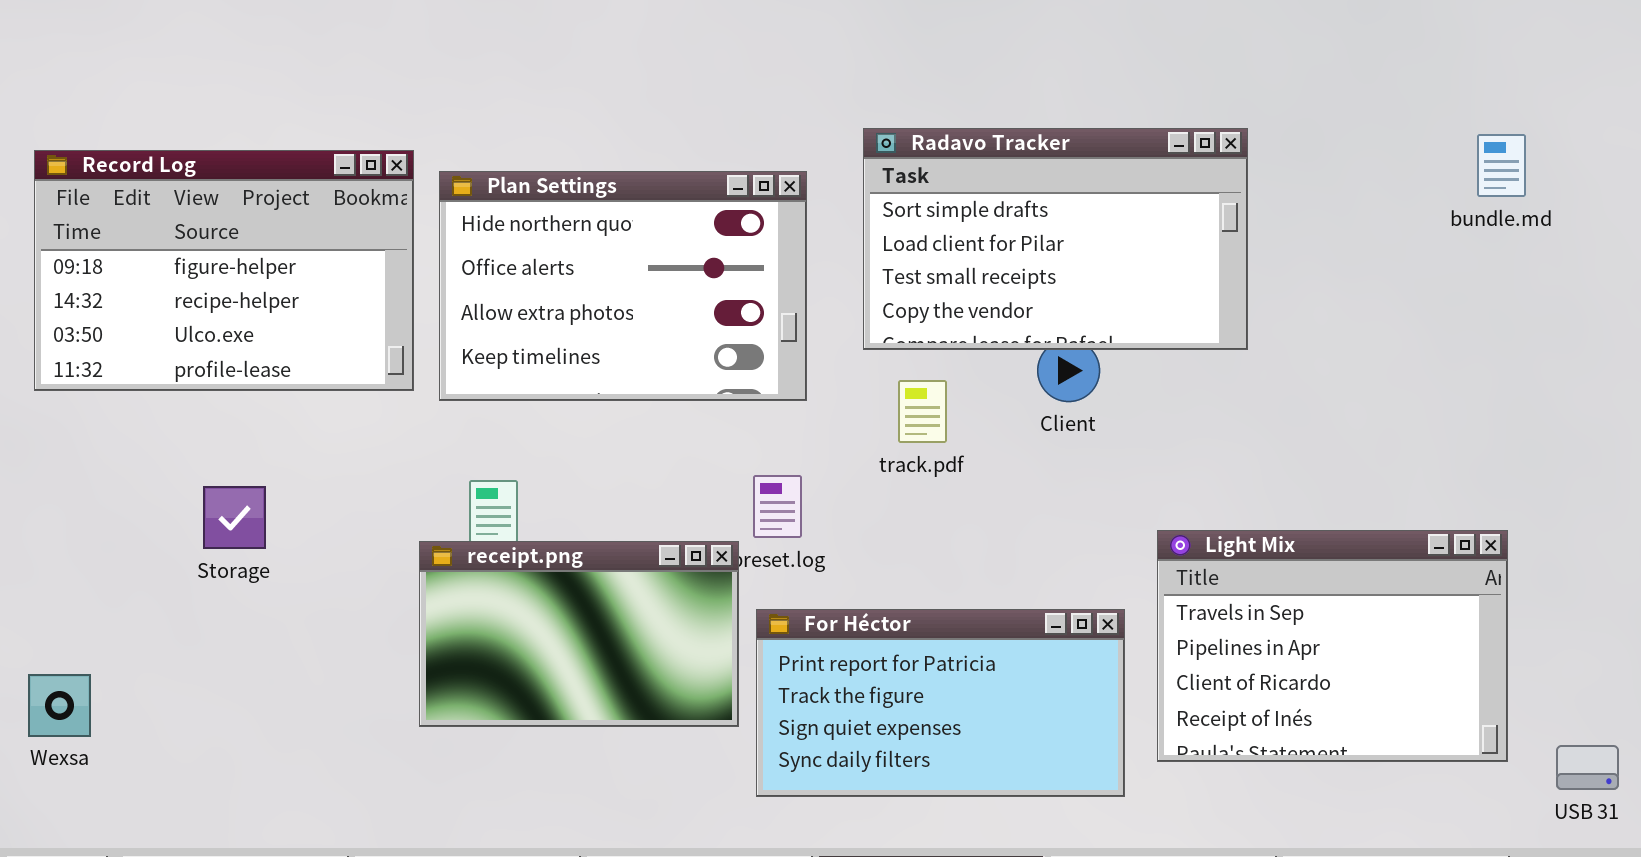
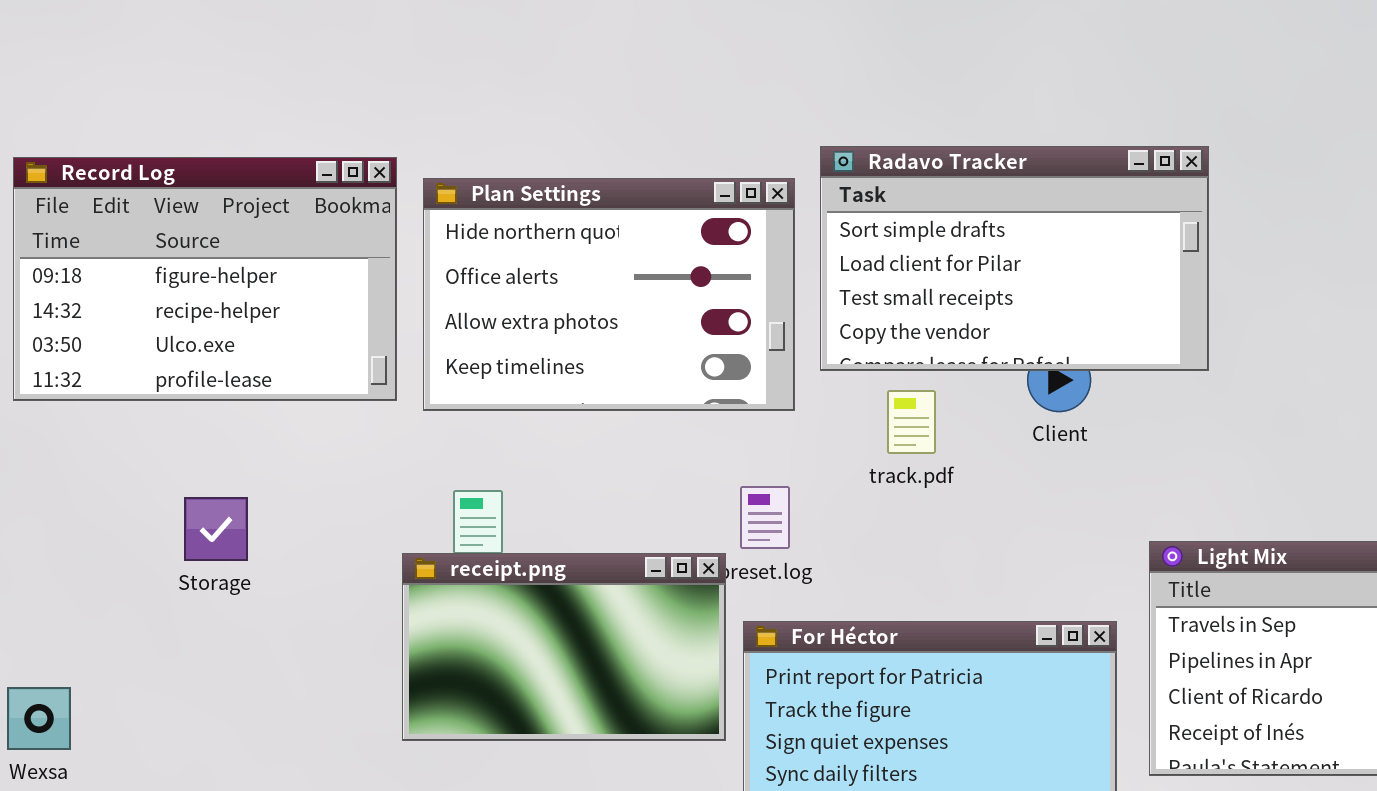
Radavo Tracker: [863,128,1248,350] -> [820,146,1209,371], moved

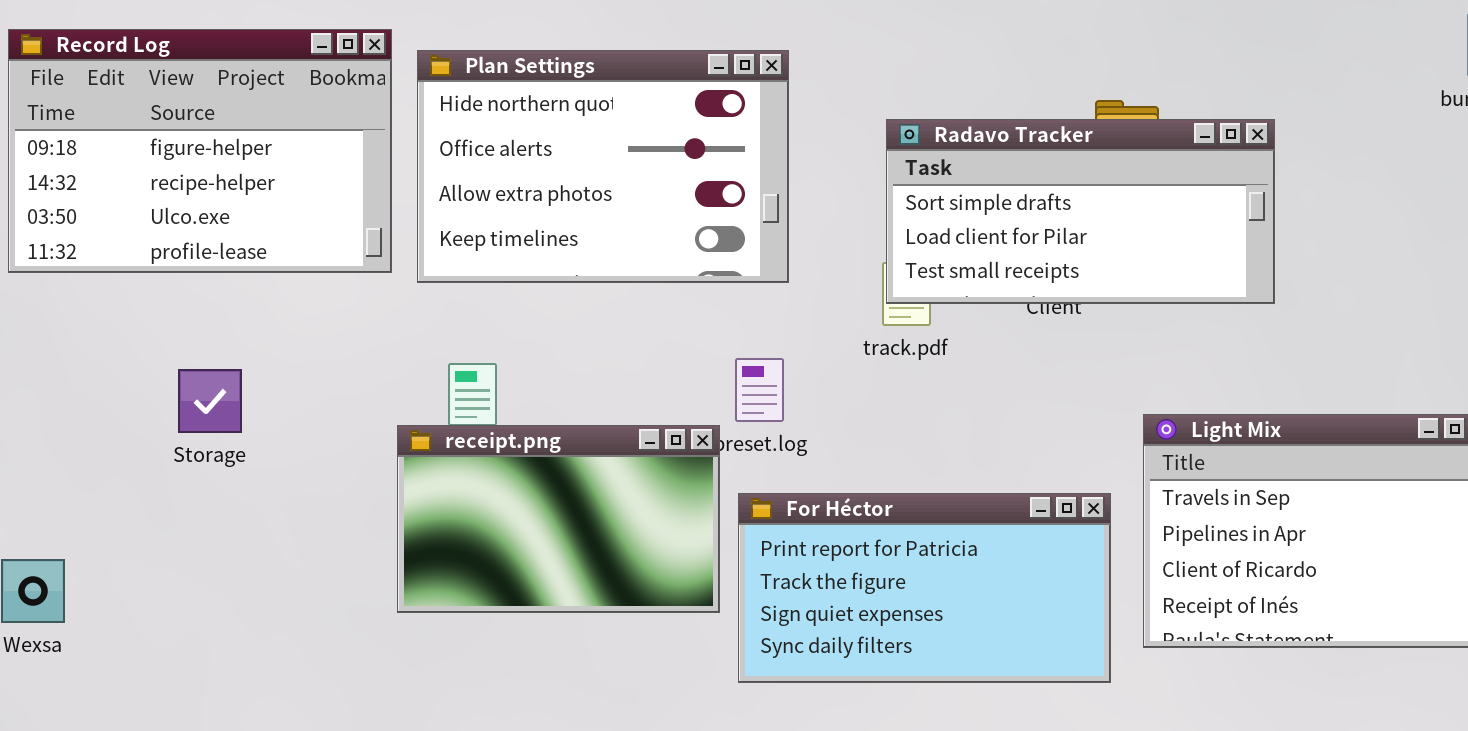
Radavo Tracker: [820,146,1209,371] -> [886,119,1275,304], moved, resized

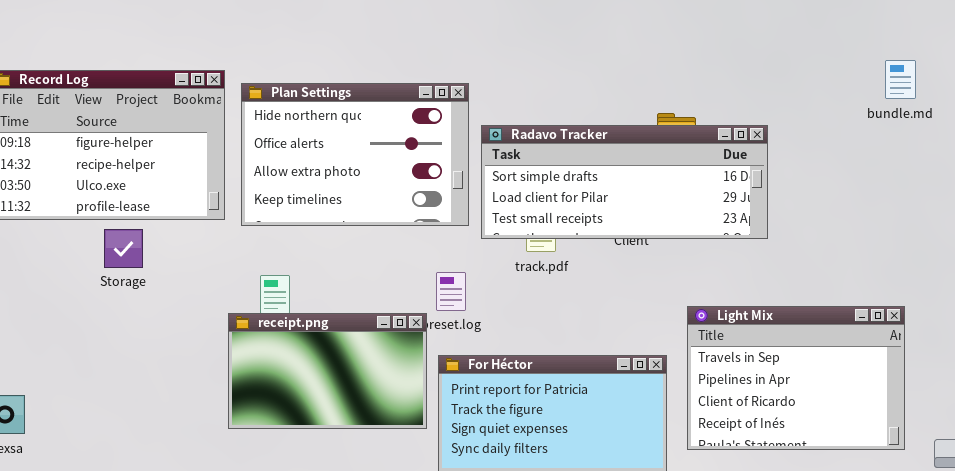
Radavo Tracker: [886,119,1275,304] -> [481,125,768,239], resized
Storage: [178,369,242,433] -> [104,229,143,268], moved

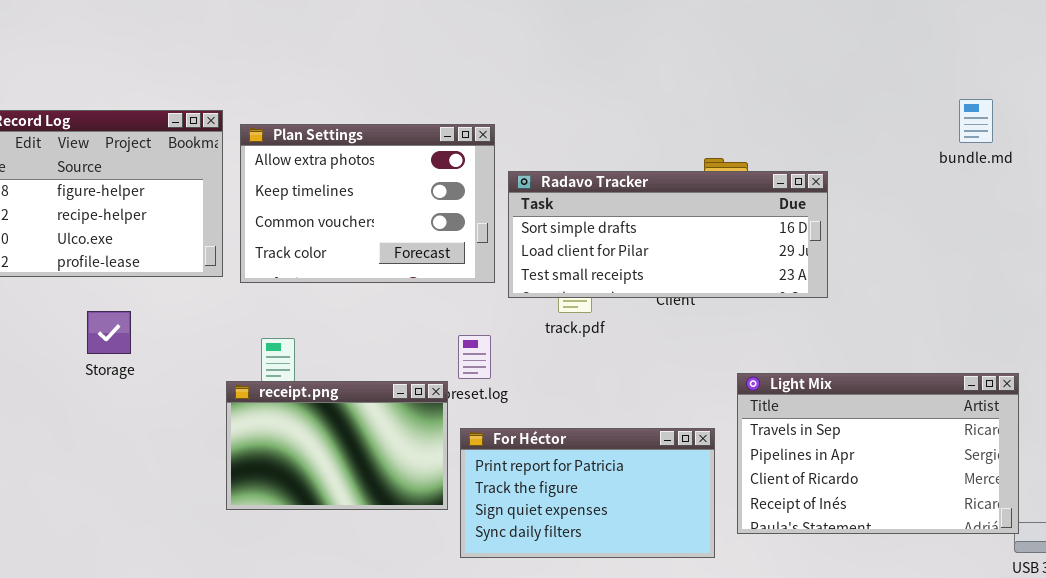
Plan Settings: [241,83,469,226] -> [240,124,495,283], scrolled down 2 rows
Storage: [104,229,143,268] -> [87,311,131,354], moved
Light Mix: [687,306,905,450] -> [737,373,1019,534], resized

